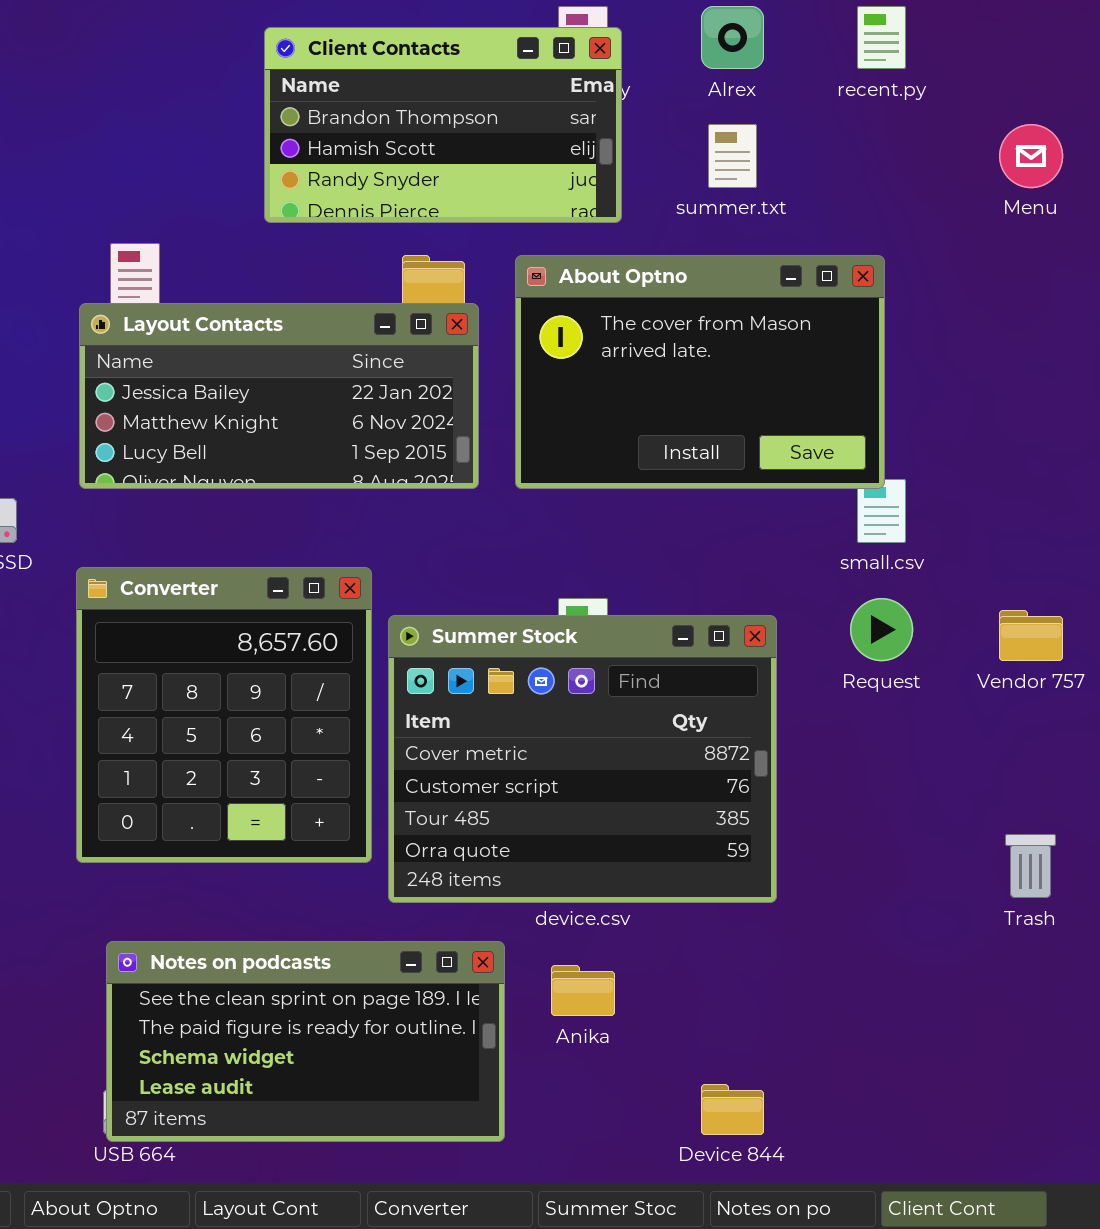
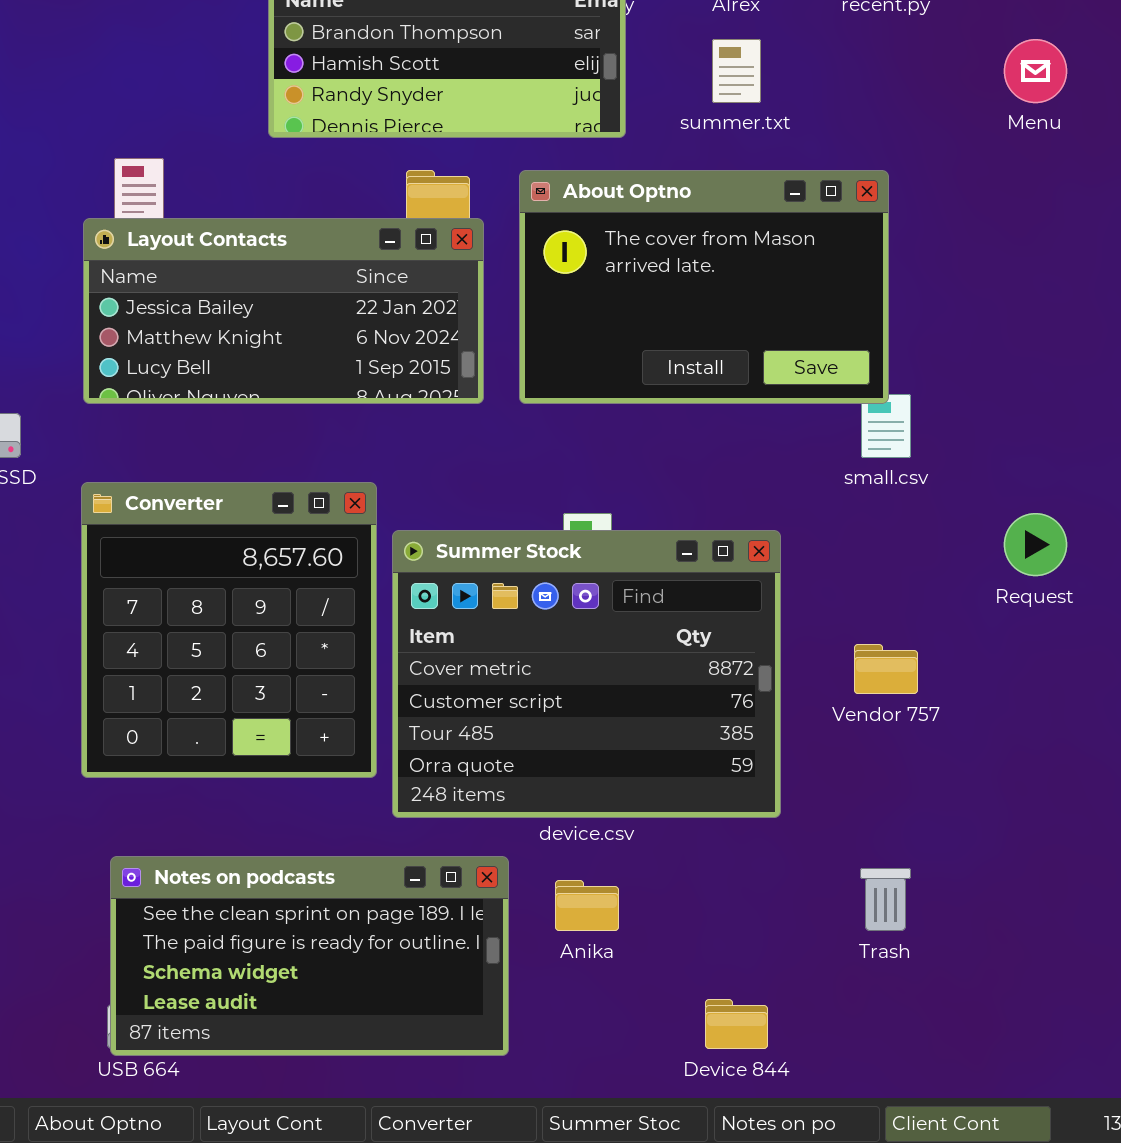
Request: [850,598,913,661] -> [1004,513,1067,576], moved
Vendor 757: [999,610,1063,661] -> [854,644,918,694], moved
Trash: [1005,834,1056,898] -> [860,868,911,931], moved

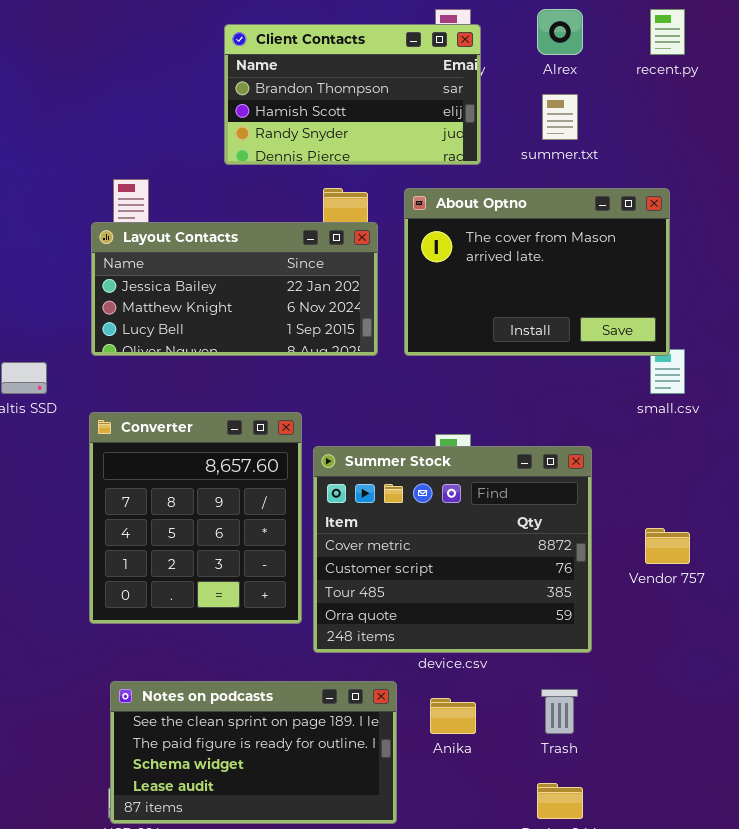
Trash: [860,868,911,931] -> [541,689,578,734], moved

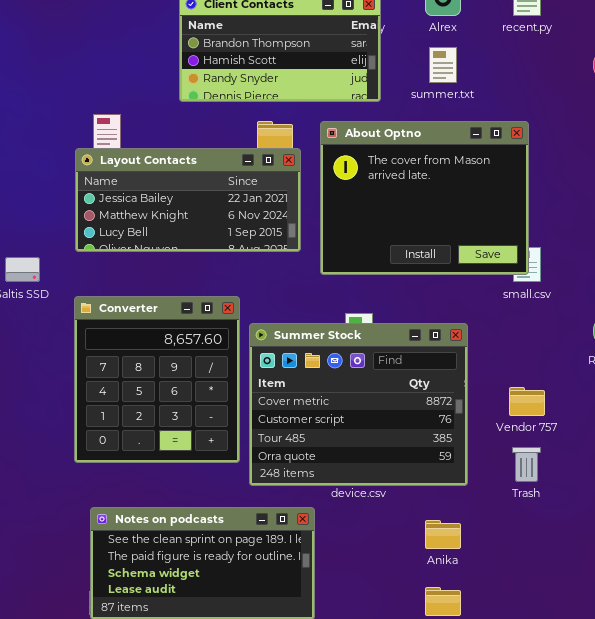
About Optno: [404,188,670,356] -> [320,121,529,275], resized
Trash: [541,689,578,734] -> [512,447,541,482], moved
Anika: [430,698,476,734] -> [425,520,461,549], moved

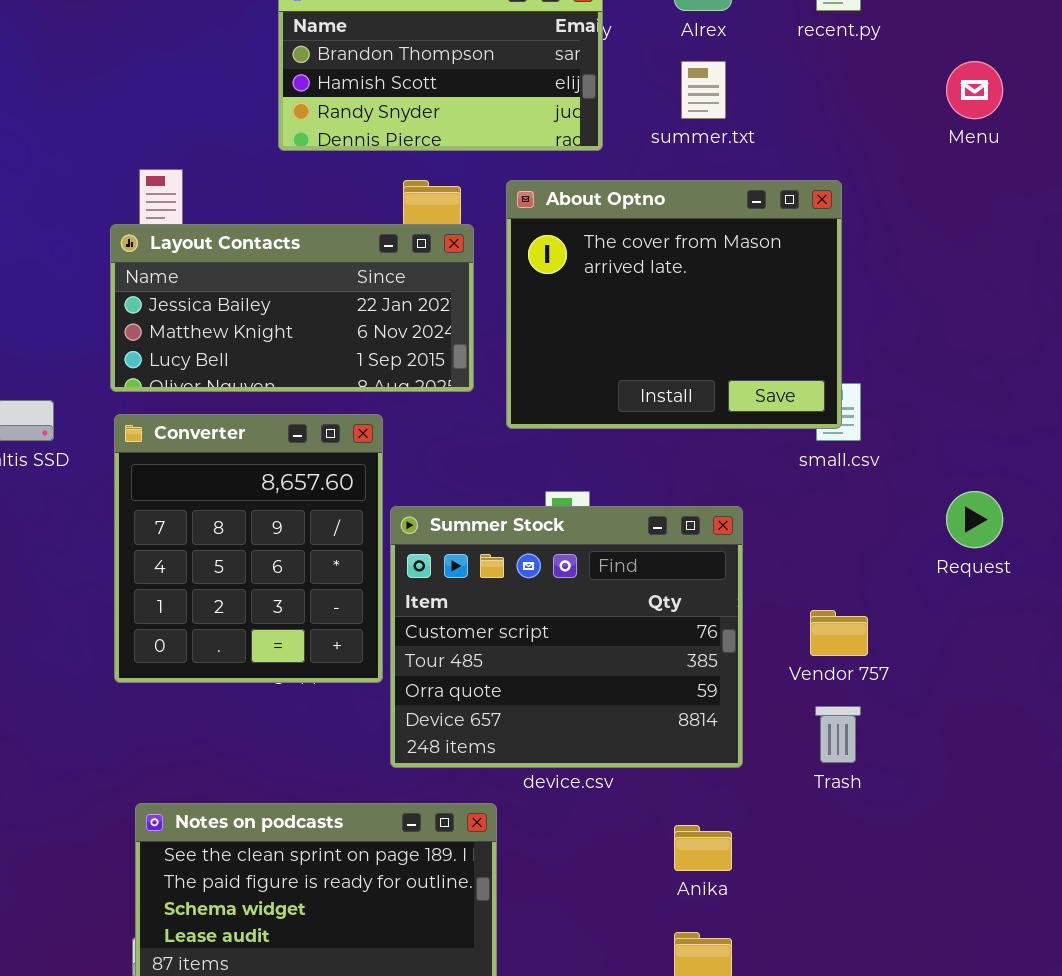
Converter: [74,296,240,463] -> [114,414,383,683], moved
Summer Stock: [249,323,468,486] -> [390,506,743,768], scrolled down 1 row

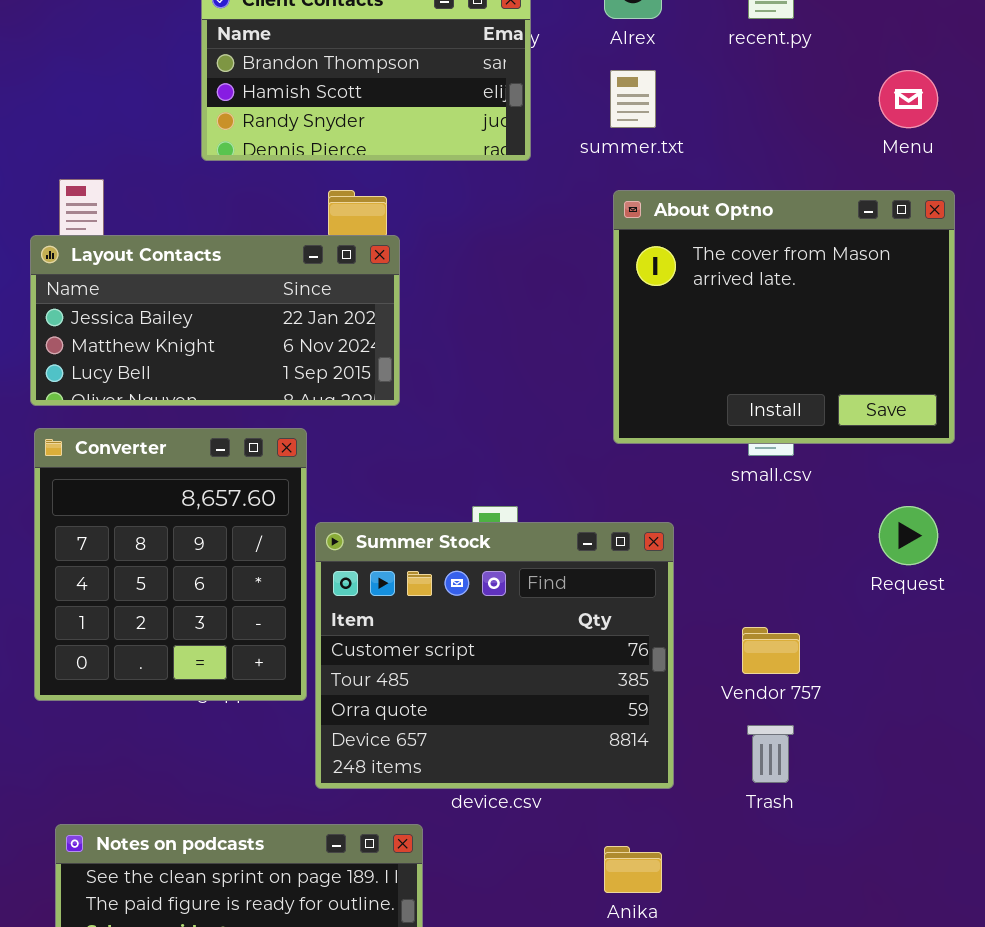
About Optno: [506,180,842,429] -> [613,190,955,444], moved

